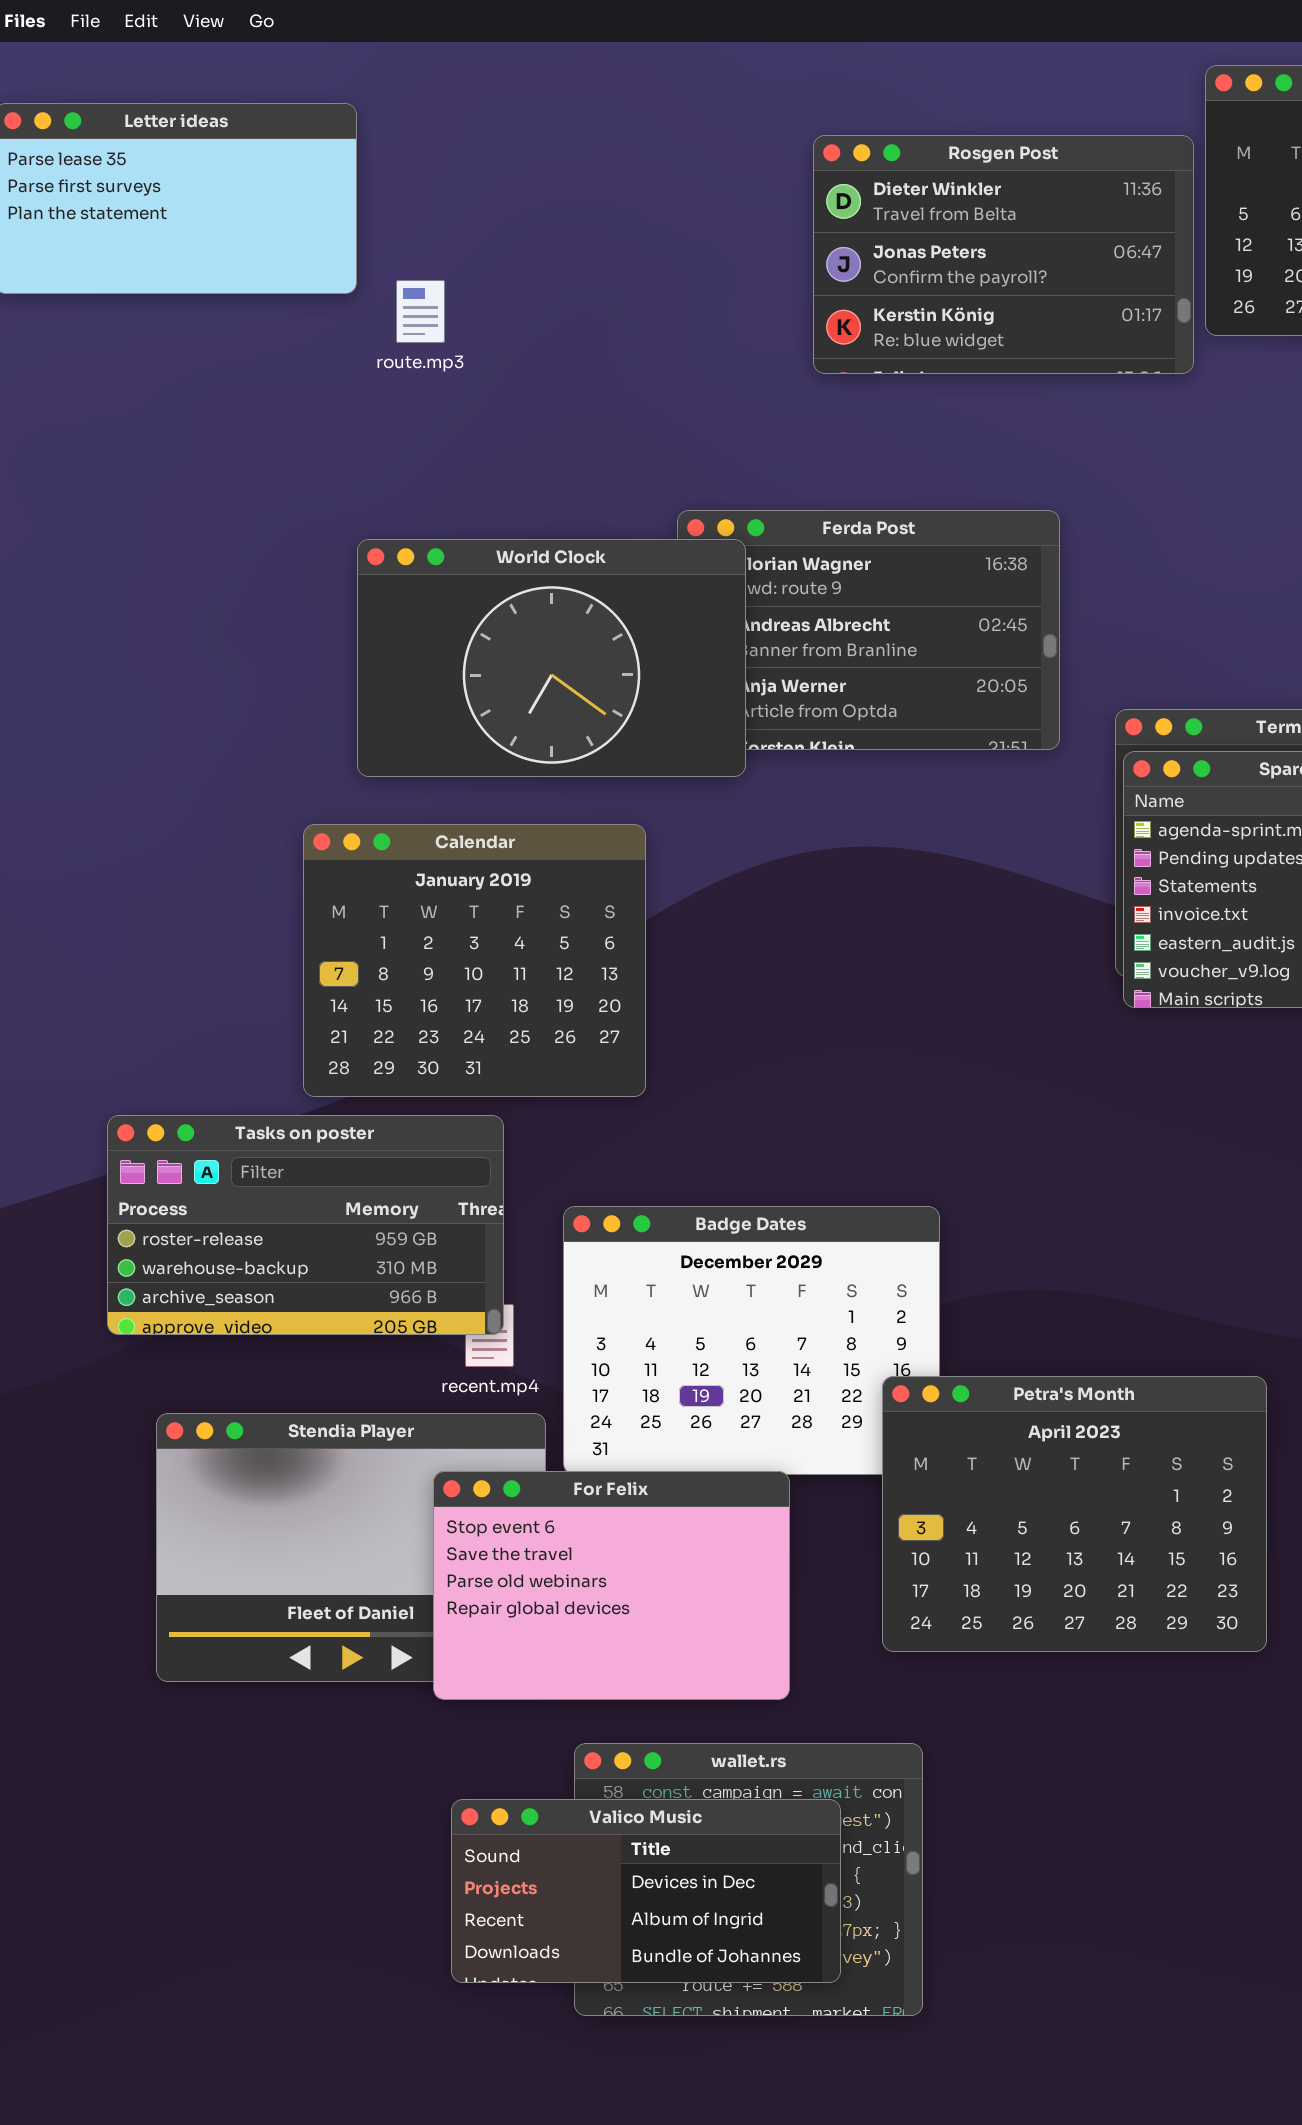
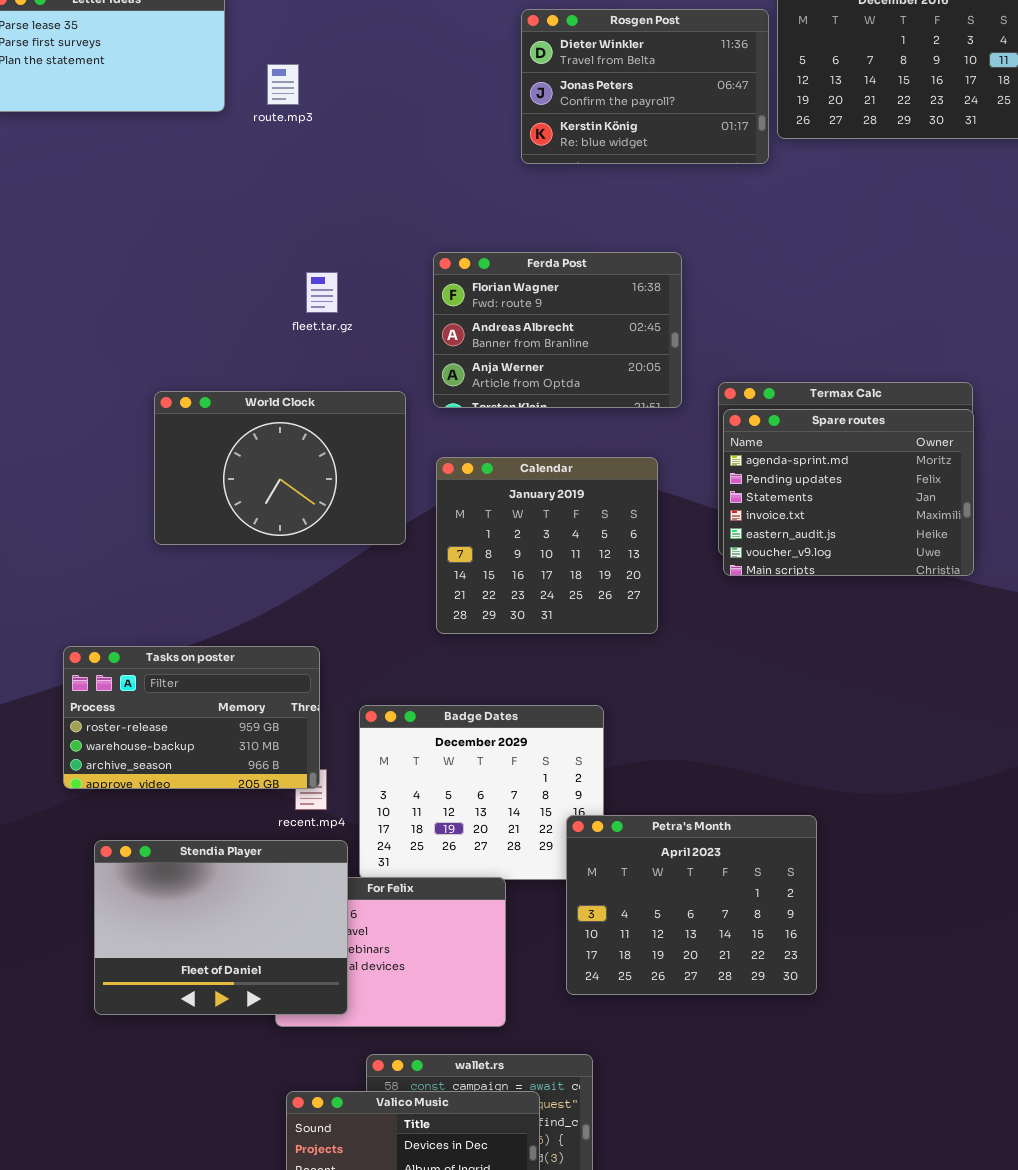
route.mp3: [396,280,445,343] -> [267,64,299,105], moved
World Clock: [357,539,746,777] -> [154,391,406,545], moved
Calendar: [303,824,646,1097] -> [436,457,658,634], moved
Stendia Player: [156,1413,546,1682] -> [94,840,348,1015], raised

